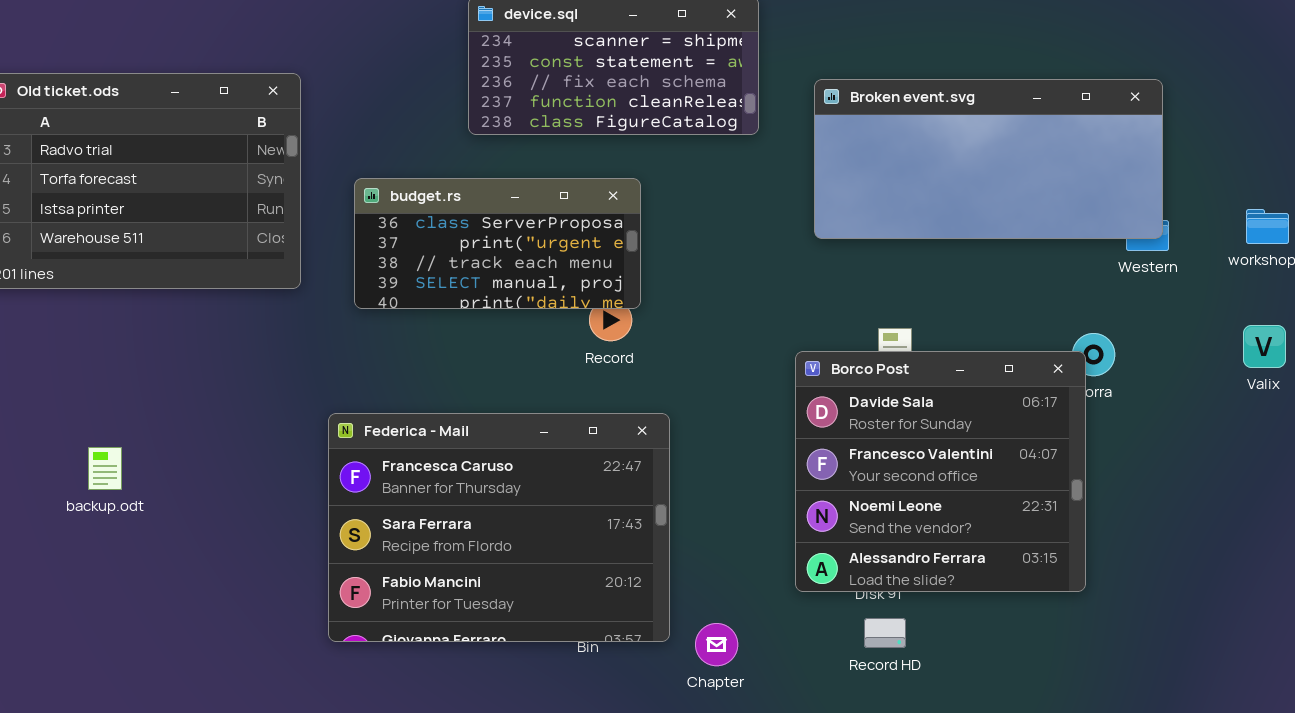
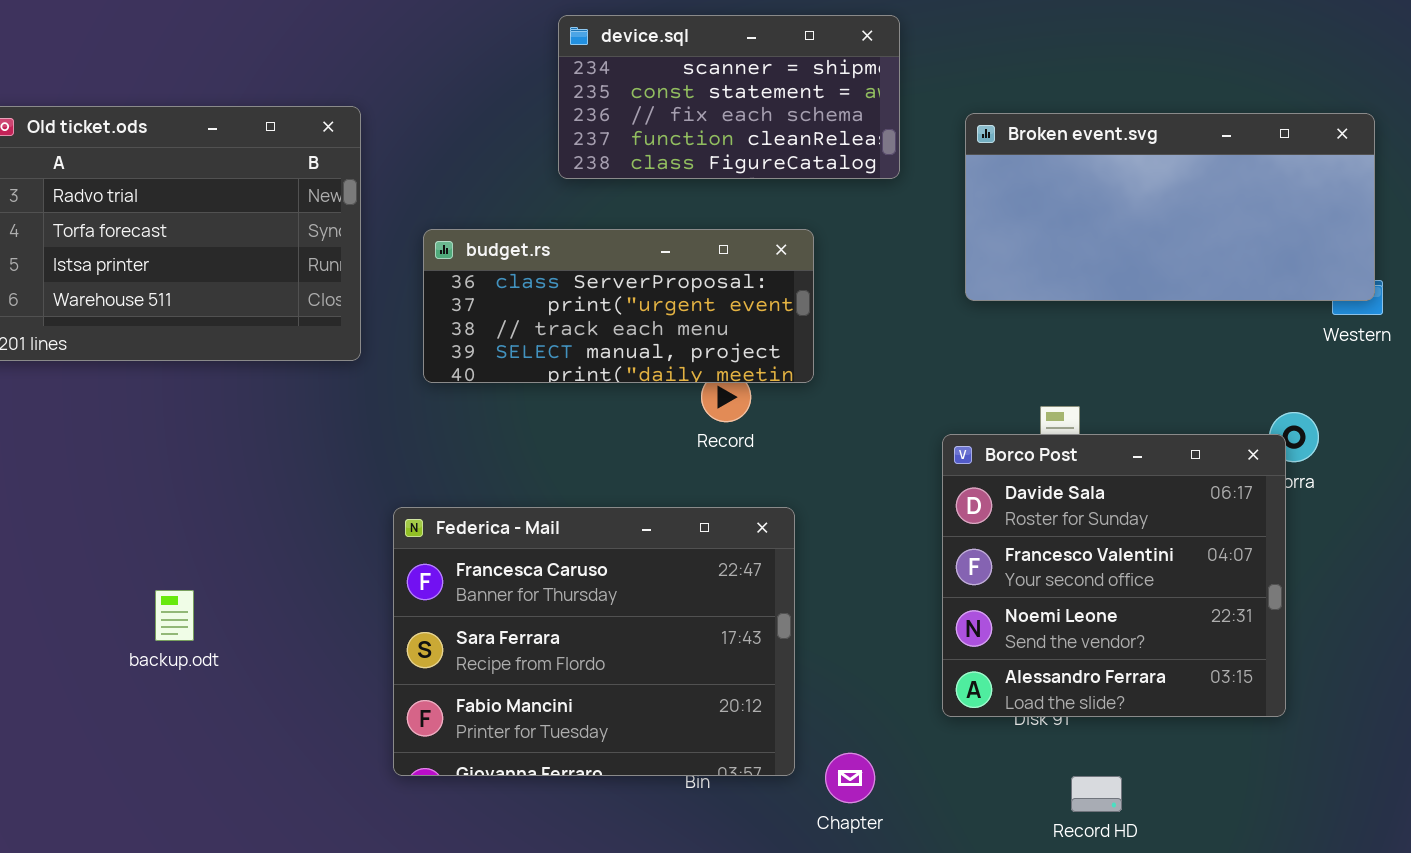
budget.rs: [354,178,641,309] -> [423,229,814,383], resized
backup.odt: [88,447,122,490] -> [155,590,194,641], moved
Record HD: [864,618,906,648] -> [1071,776,1122,812], moved

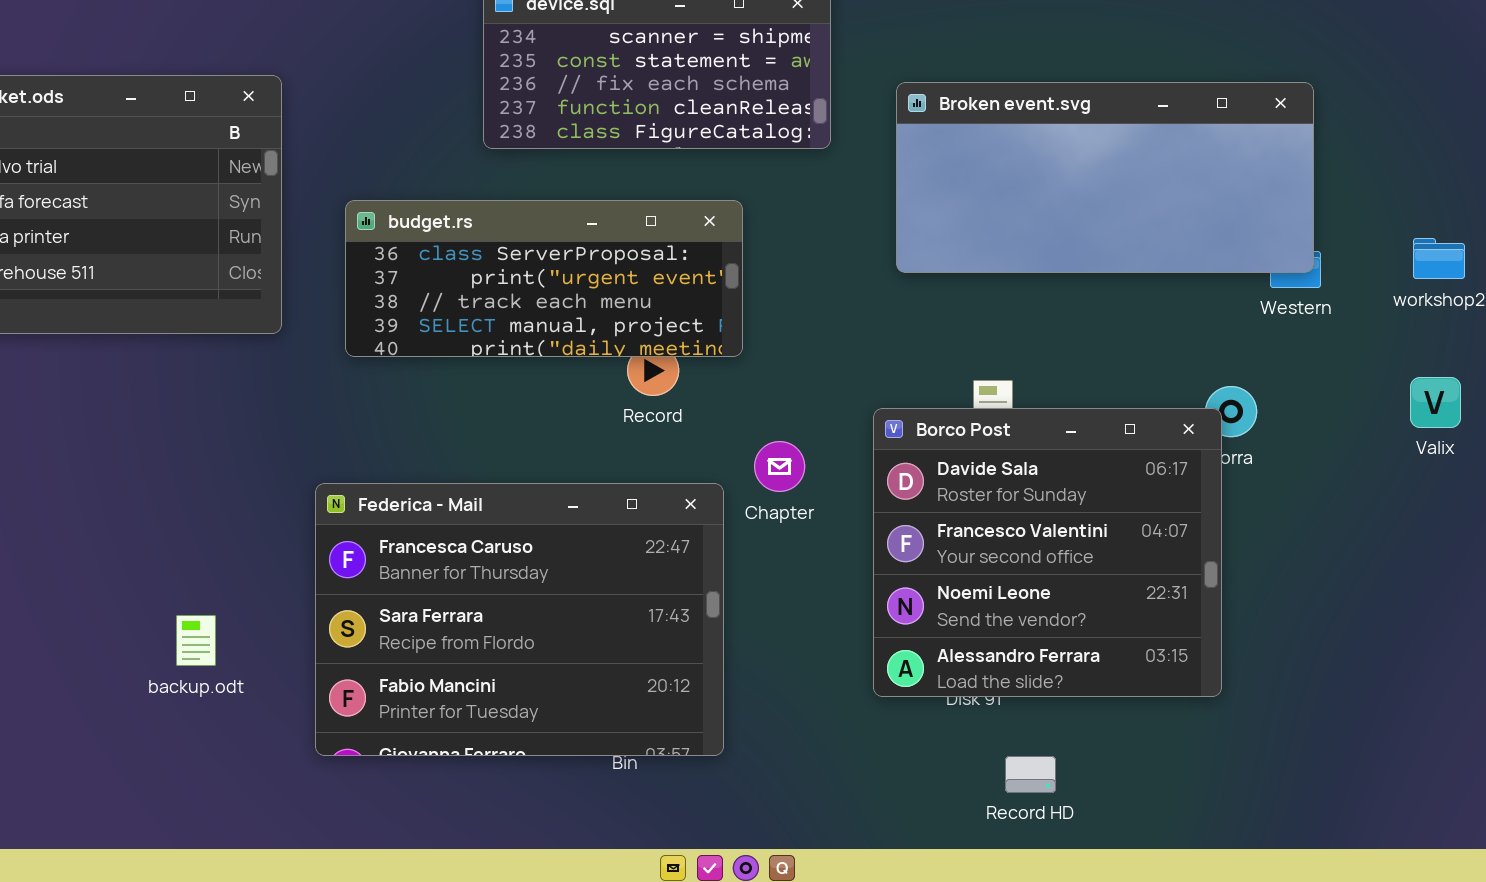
backup.odt: [155,590,194,641] -> [176,615,216,666], moved
Chapter: [825,753,875,803] -> [754,441,805,492], moved

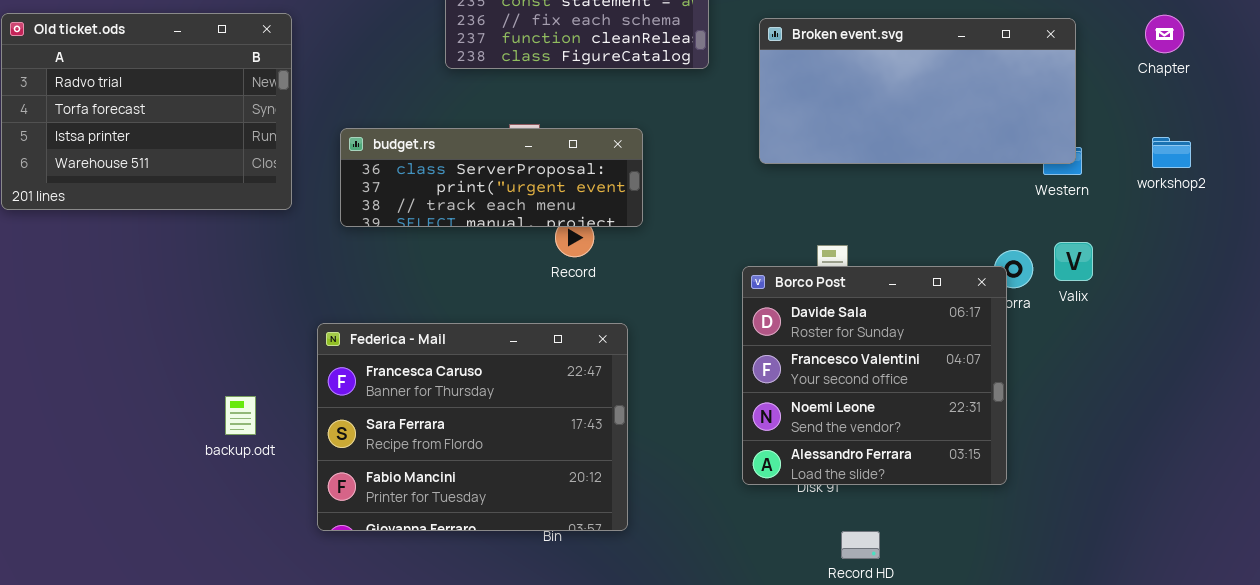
budget.rs: [345,200,743,357] -> [340,128,643,227], resized
Valix: [1410,377,1461,428] -> [1054,242,1093,281], moved
Chapter: [754,441,805,492] -> [1145,15,1184,53], moved
backup.odt: [176,615,216,666] -> [225,396,256,435], moved

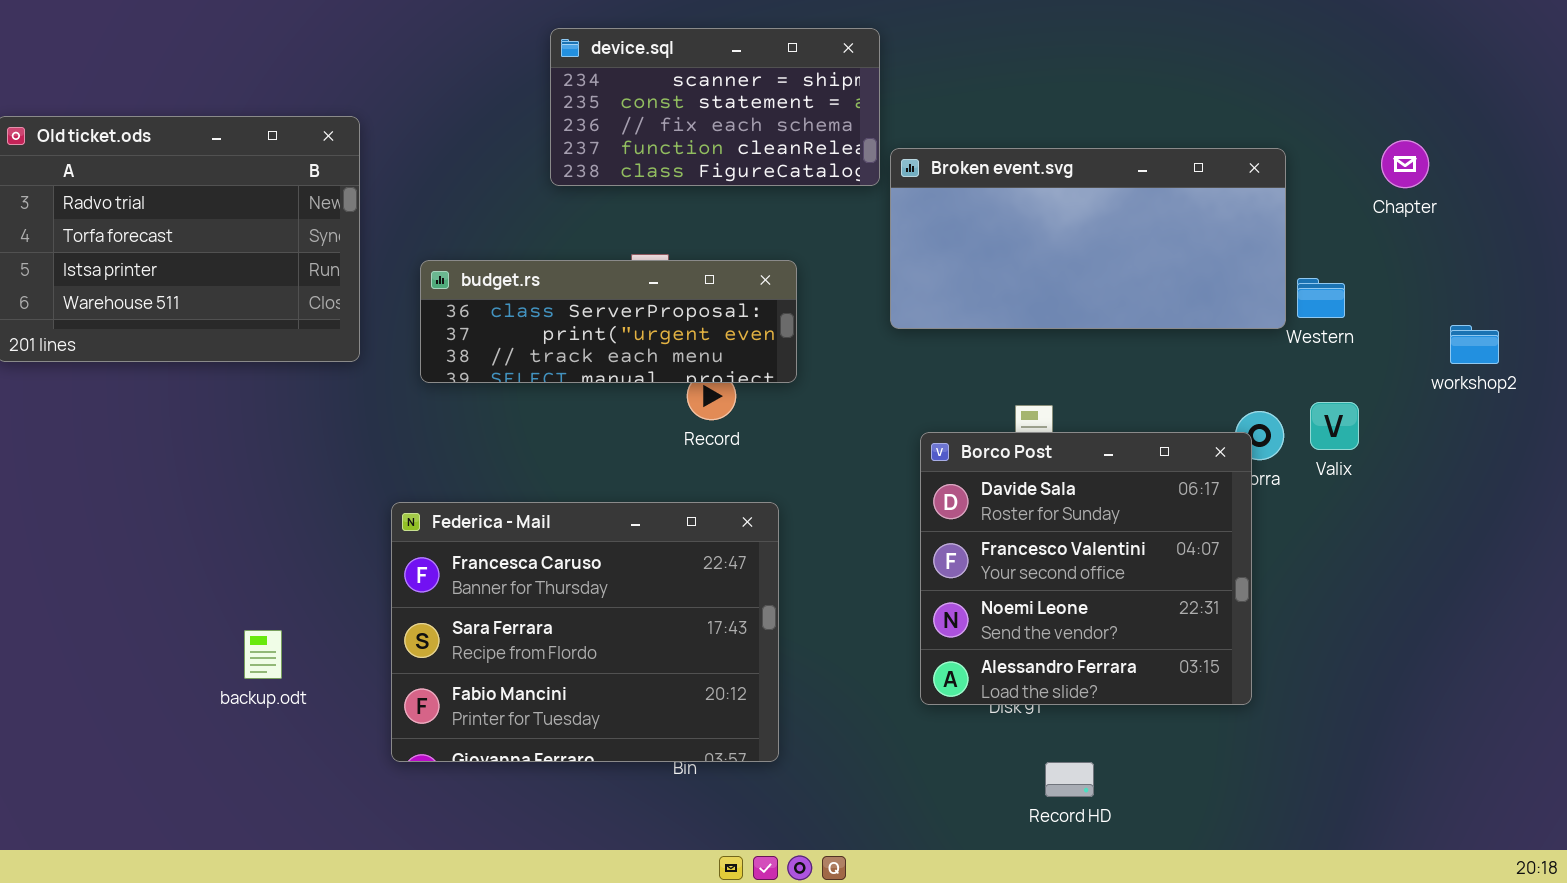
Chapter: [1145,15,1184,53] -> [1381,140,1429,188], moved
Broken event.svg: [759,18,1076,164] -> [890,148,1286,329], moved
workshop2: [1152,137,1191,168] -> [1450,325,1499,364], moved
backup.odt: [225,396,256,435] -> [244,630,282,679], moved

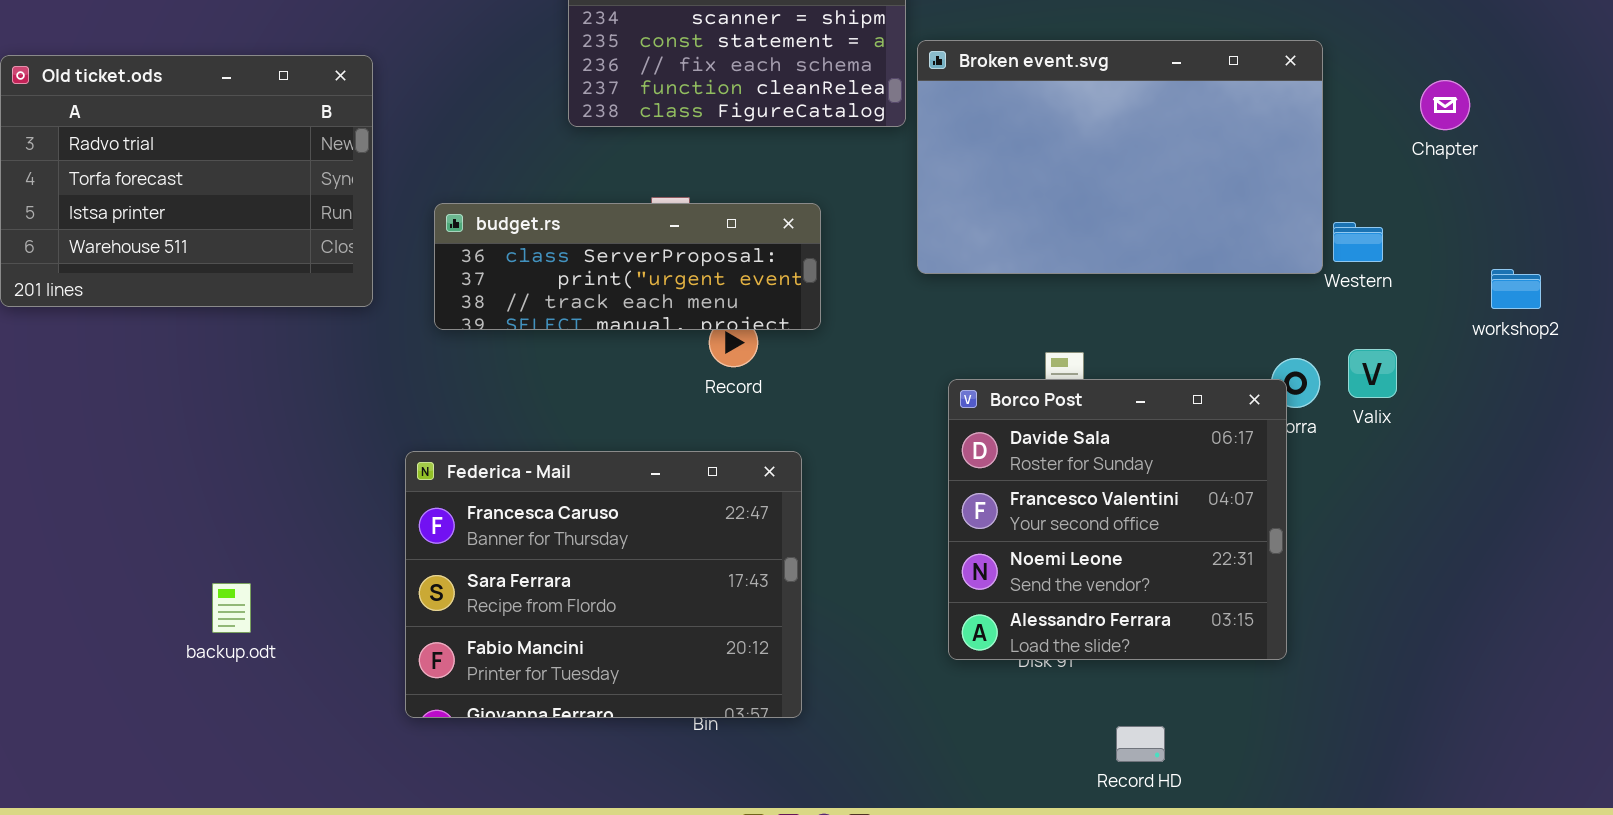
Broken event.svg: [890,148,1286,329] -> [917,40,1323,274], resized
backup.odt: [244,630,282,679] -> [212,583,251,633], moved
Record HD: [1045,762,1094,797] -> [1116,726,1165,762], moved

